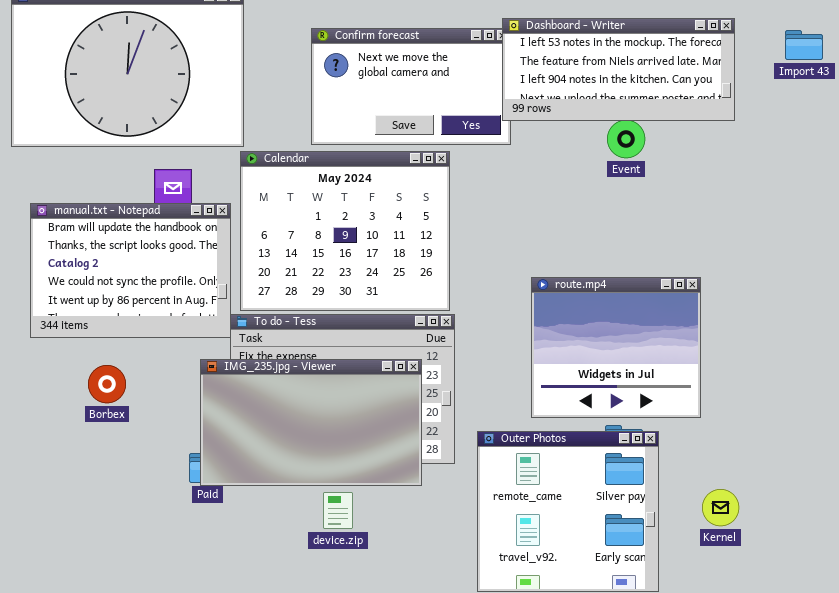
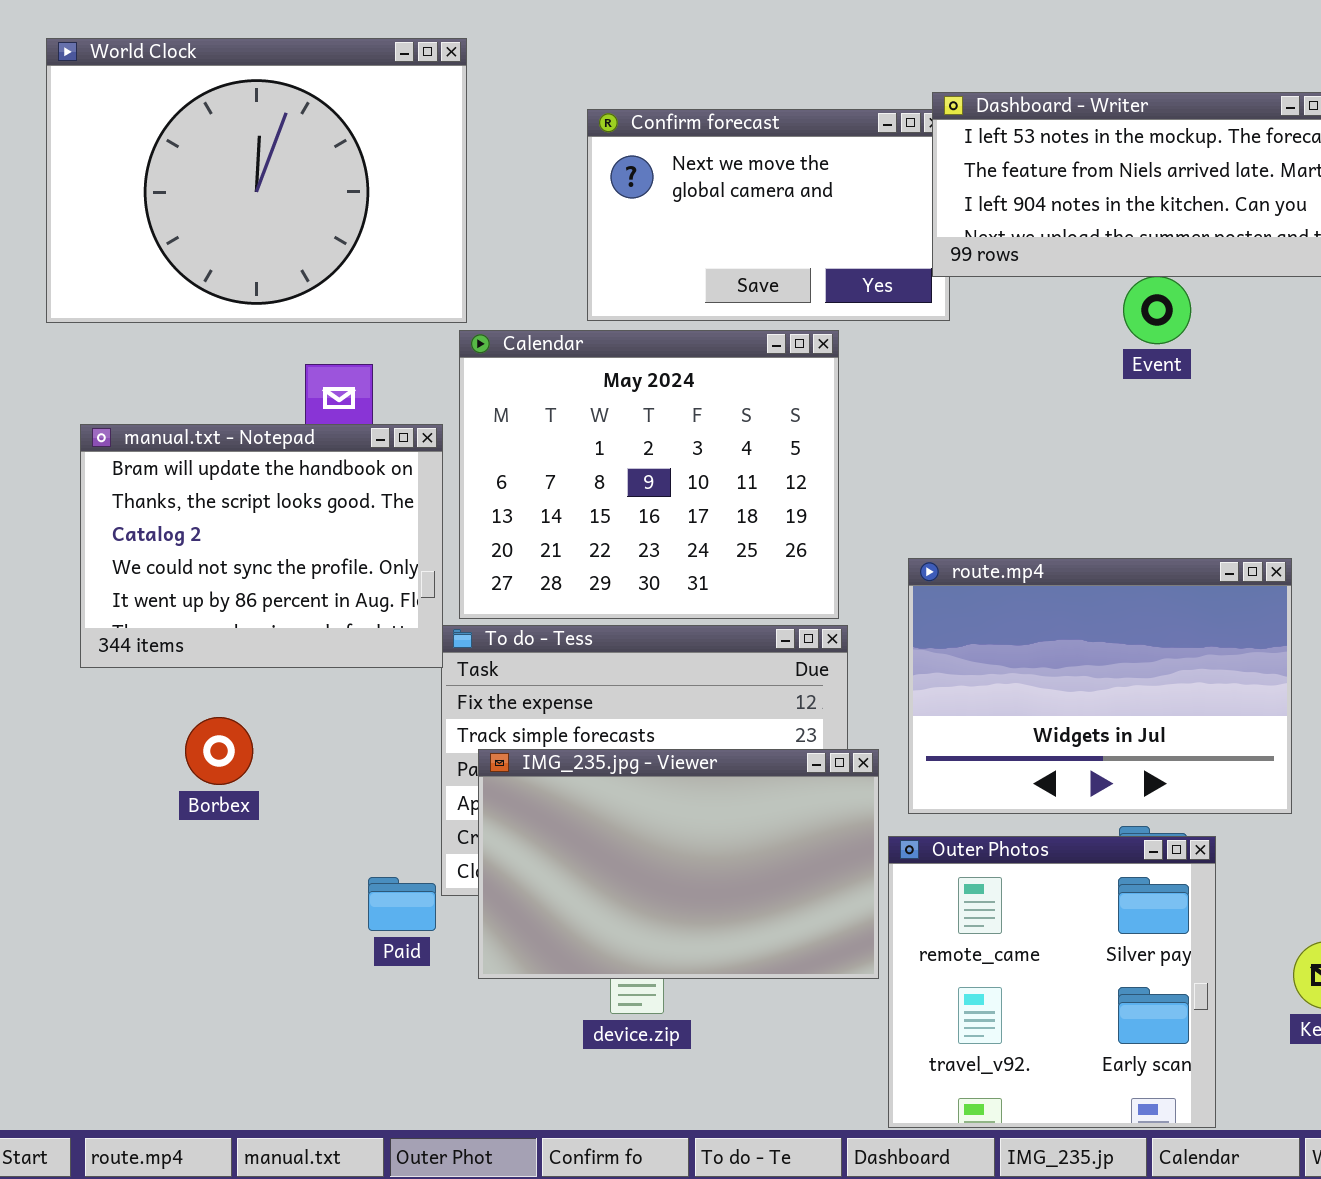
route.mp4: [531,277,701,418] -> [908,558,1292,814], resized
IMG_235.jpg - Viewer: [200,359,422,486] -> [478,749,879,979], moved

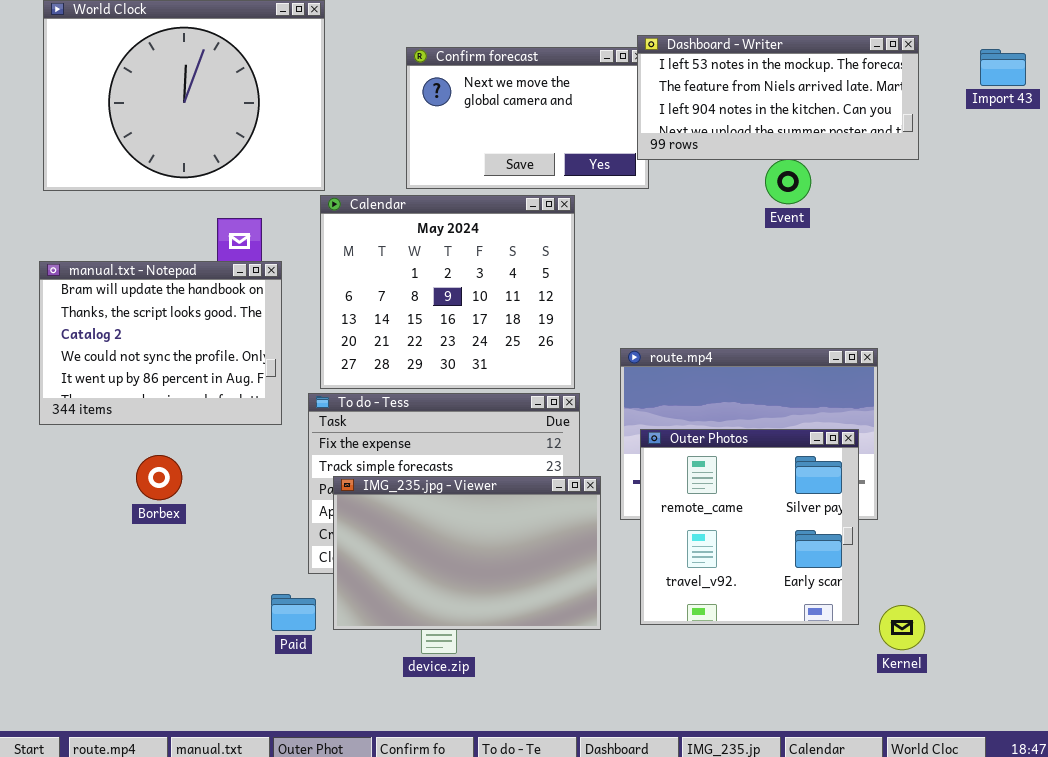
manual.txt - Notepad: [80,424,443,668] -> [39,261,282,425], moved
Outer Photos: [888,836,1216,1128] -> [640,429,859,625], moved
Paid: [368,877,436,931] -> [271,594,316,631], moved

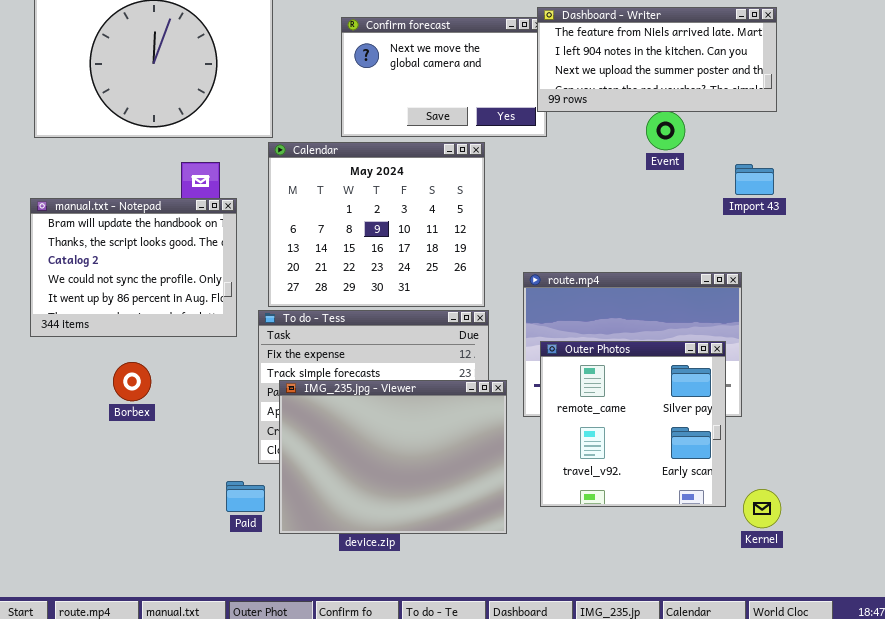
Dashboard - Writer: [637,35,919,160] -> [537,7,777,112], scrolled down 1 row
Import 43: [980,49,1026,86] -> [735,164,774,195], moved
IMG_235.jpg - Viewer: [333,476,601,630] -> [279,380,507,534], resized

